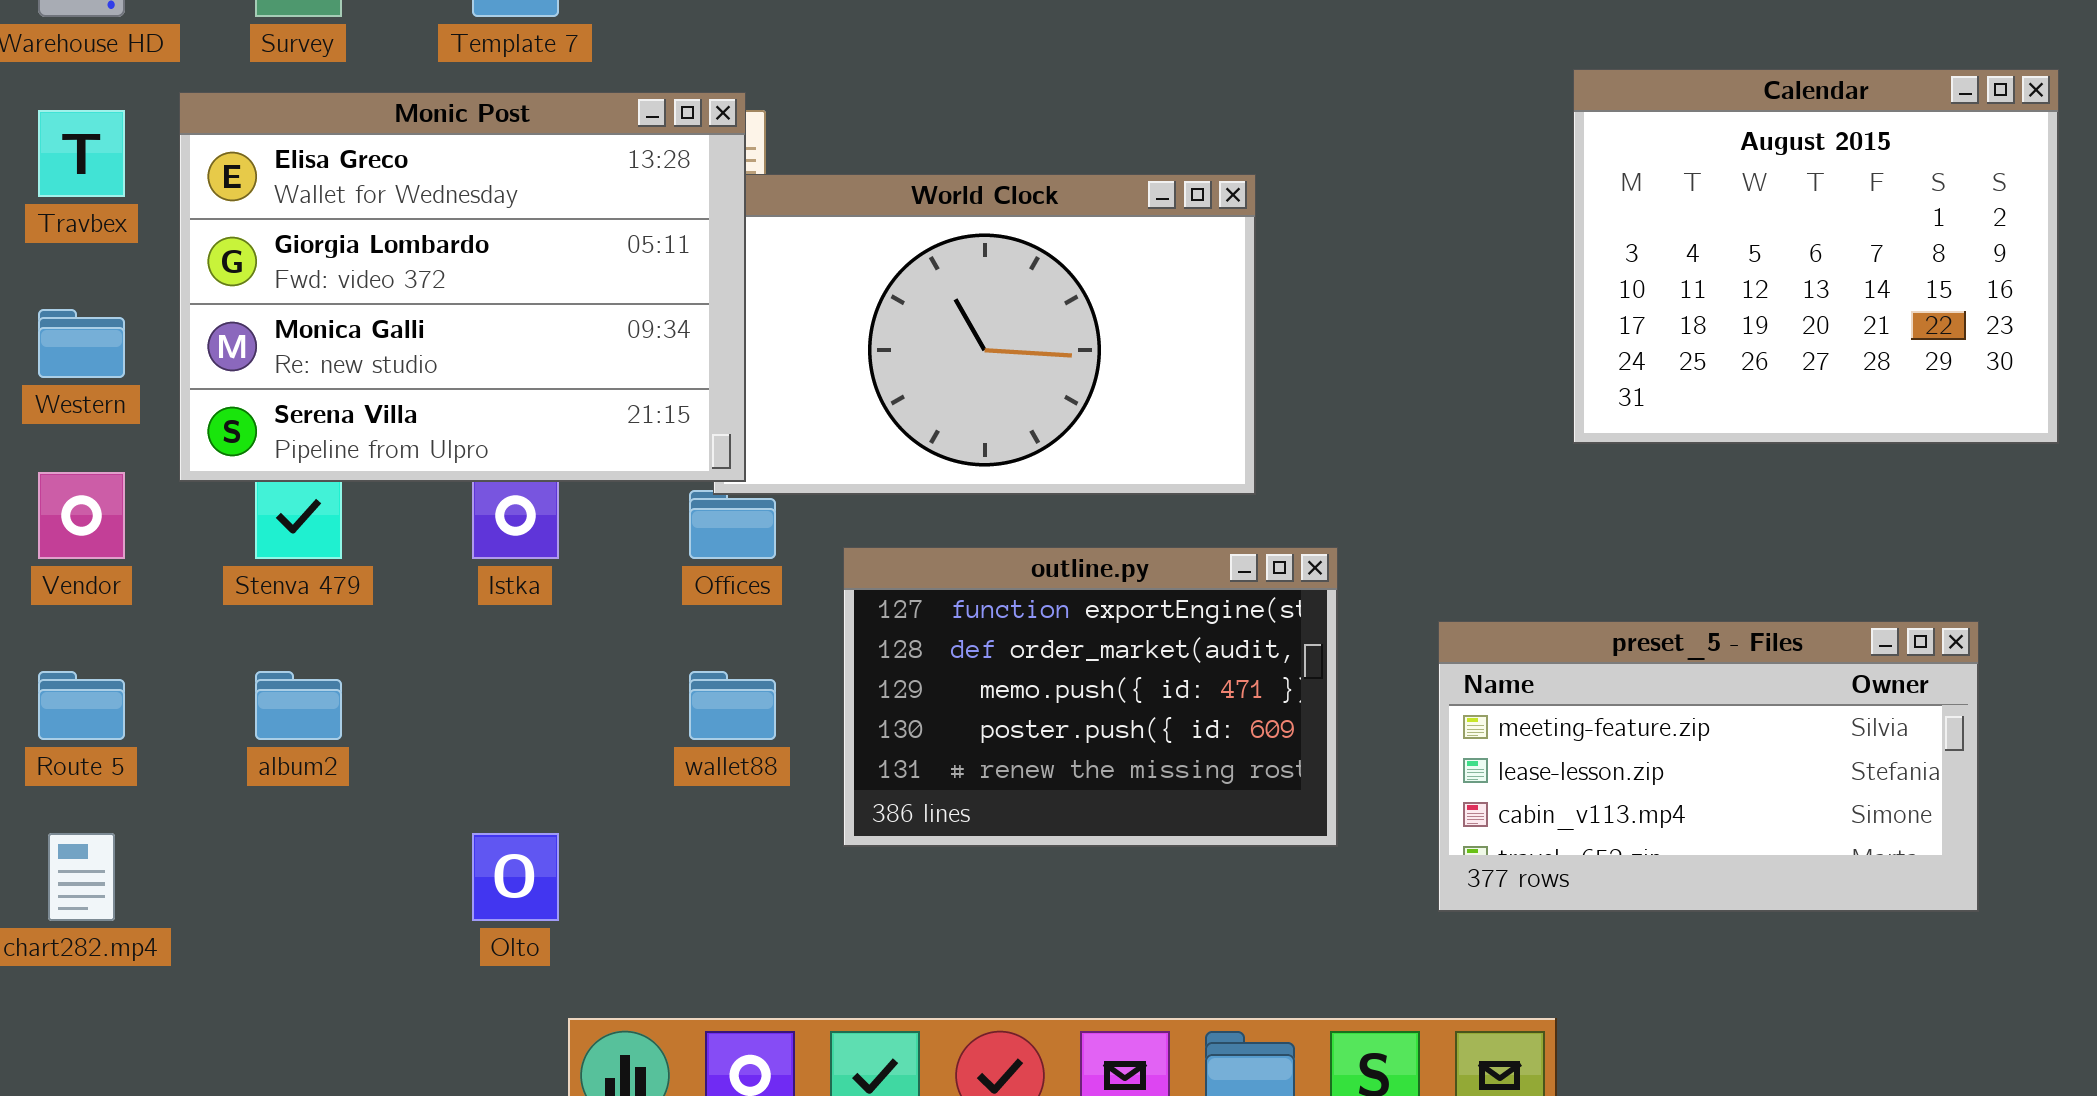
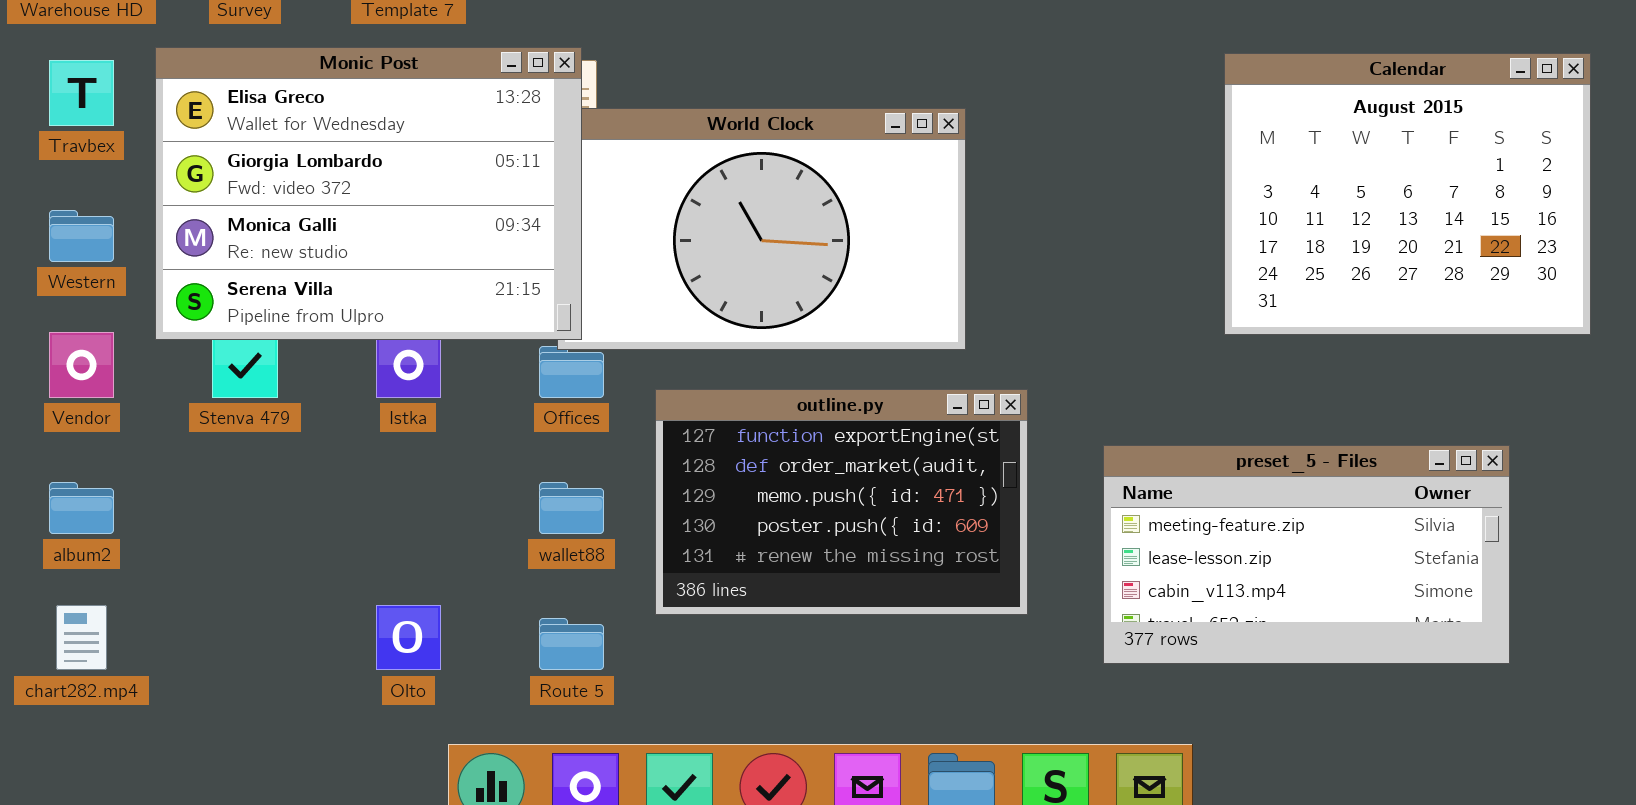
Calendar: [1573,69,2059,444] -> [1224,53,1591,335], moved
Route 5: [38,671,125,740] -> [539,618,604,670], moved
album2: [255,671,342,740] -> [49,482,114,534], moved

